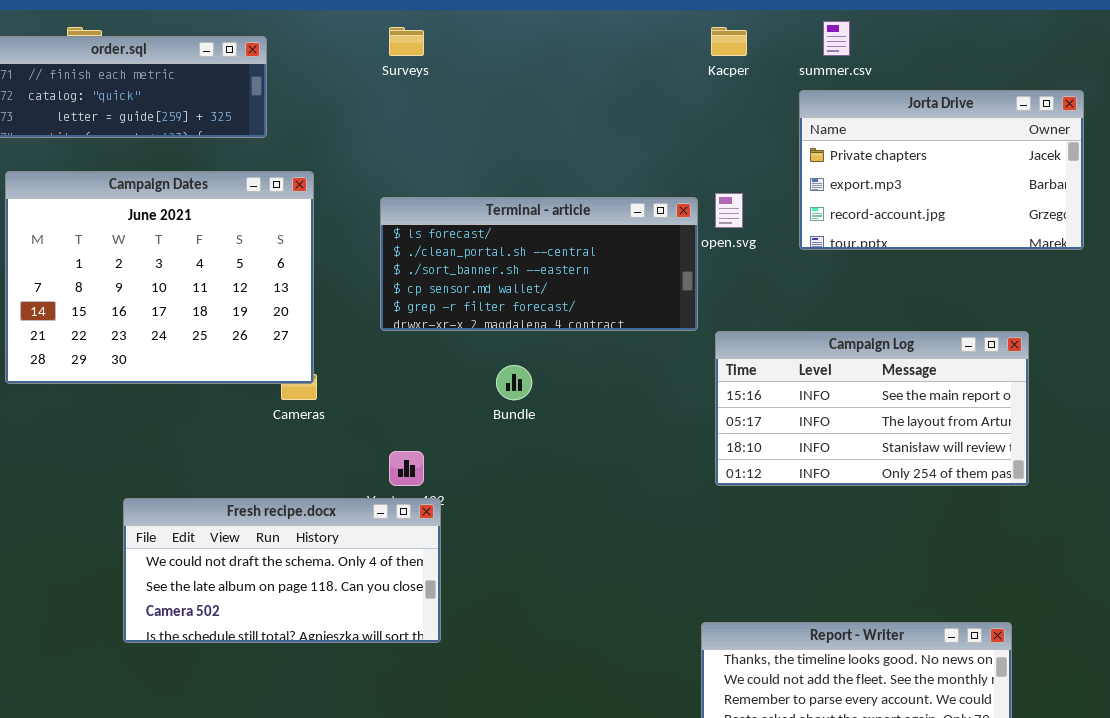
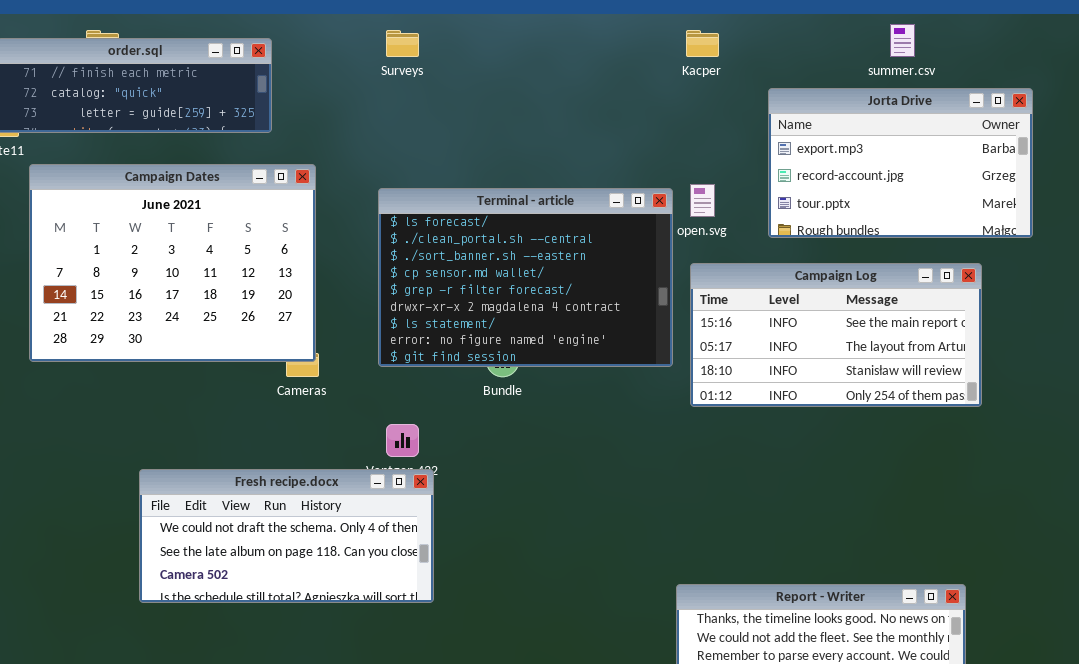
summer.csv: [823,21,850,56] -> [890,24,915,57], moved
Jorta Drive: [799,90,1084,250] -> [768,88,1033,238], scrolled down 1 row
Terminal - article: [380,197,698,331] -> [378,188,673,367], resized
Campaign Log: [715,331,1029,486] -> [690,263,982,407], moved

